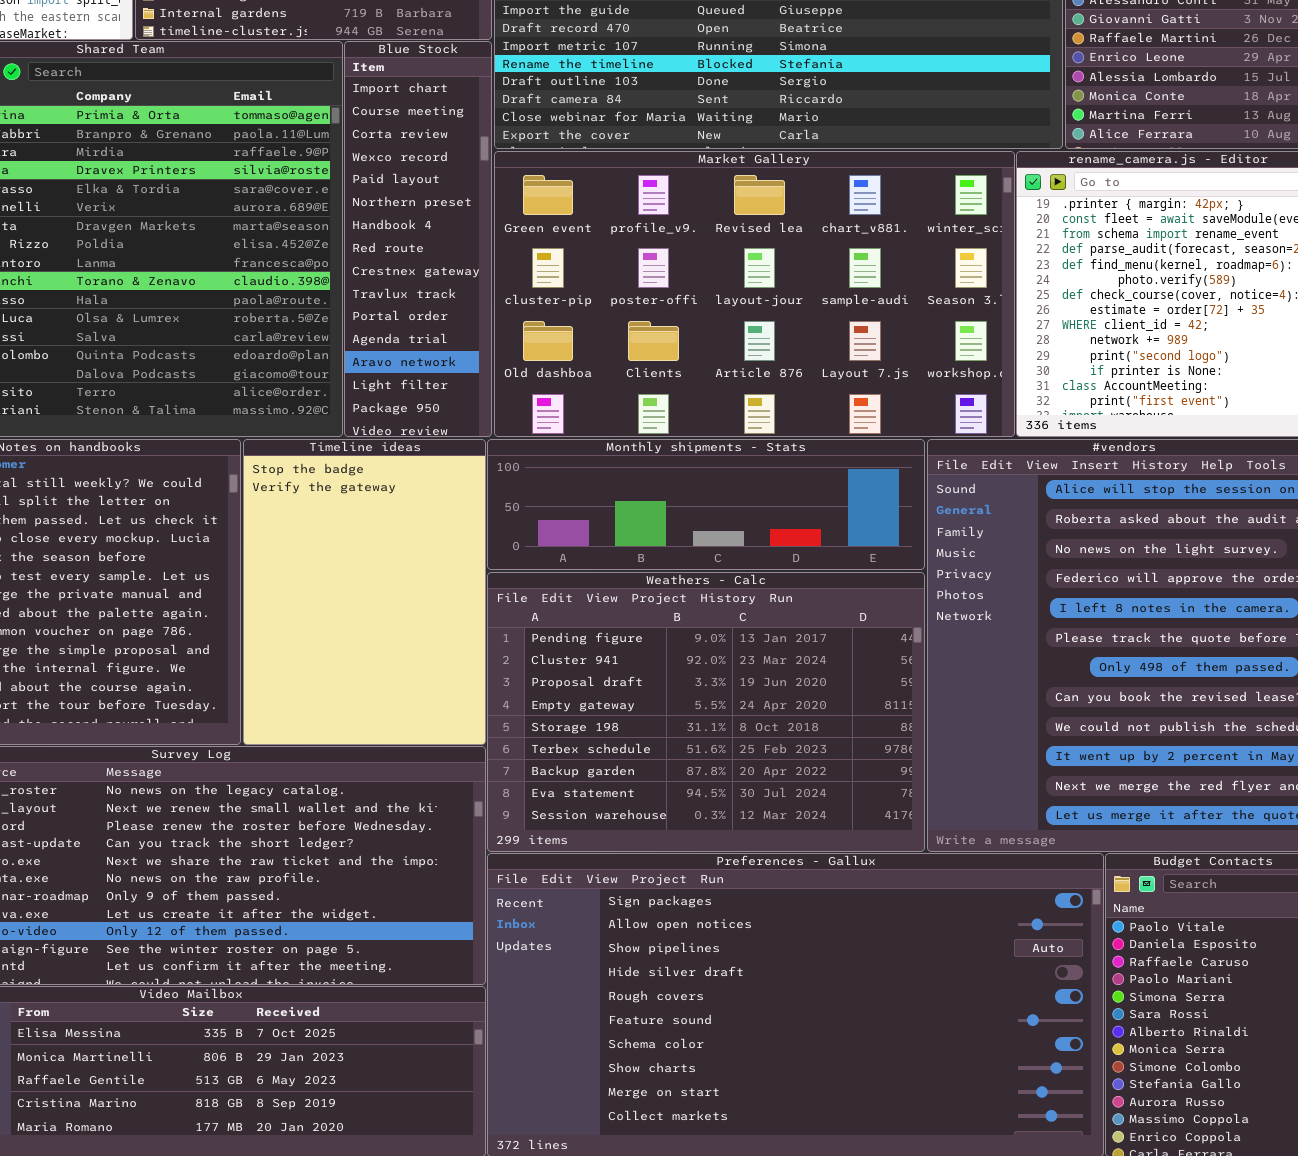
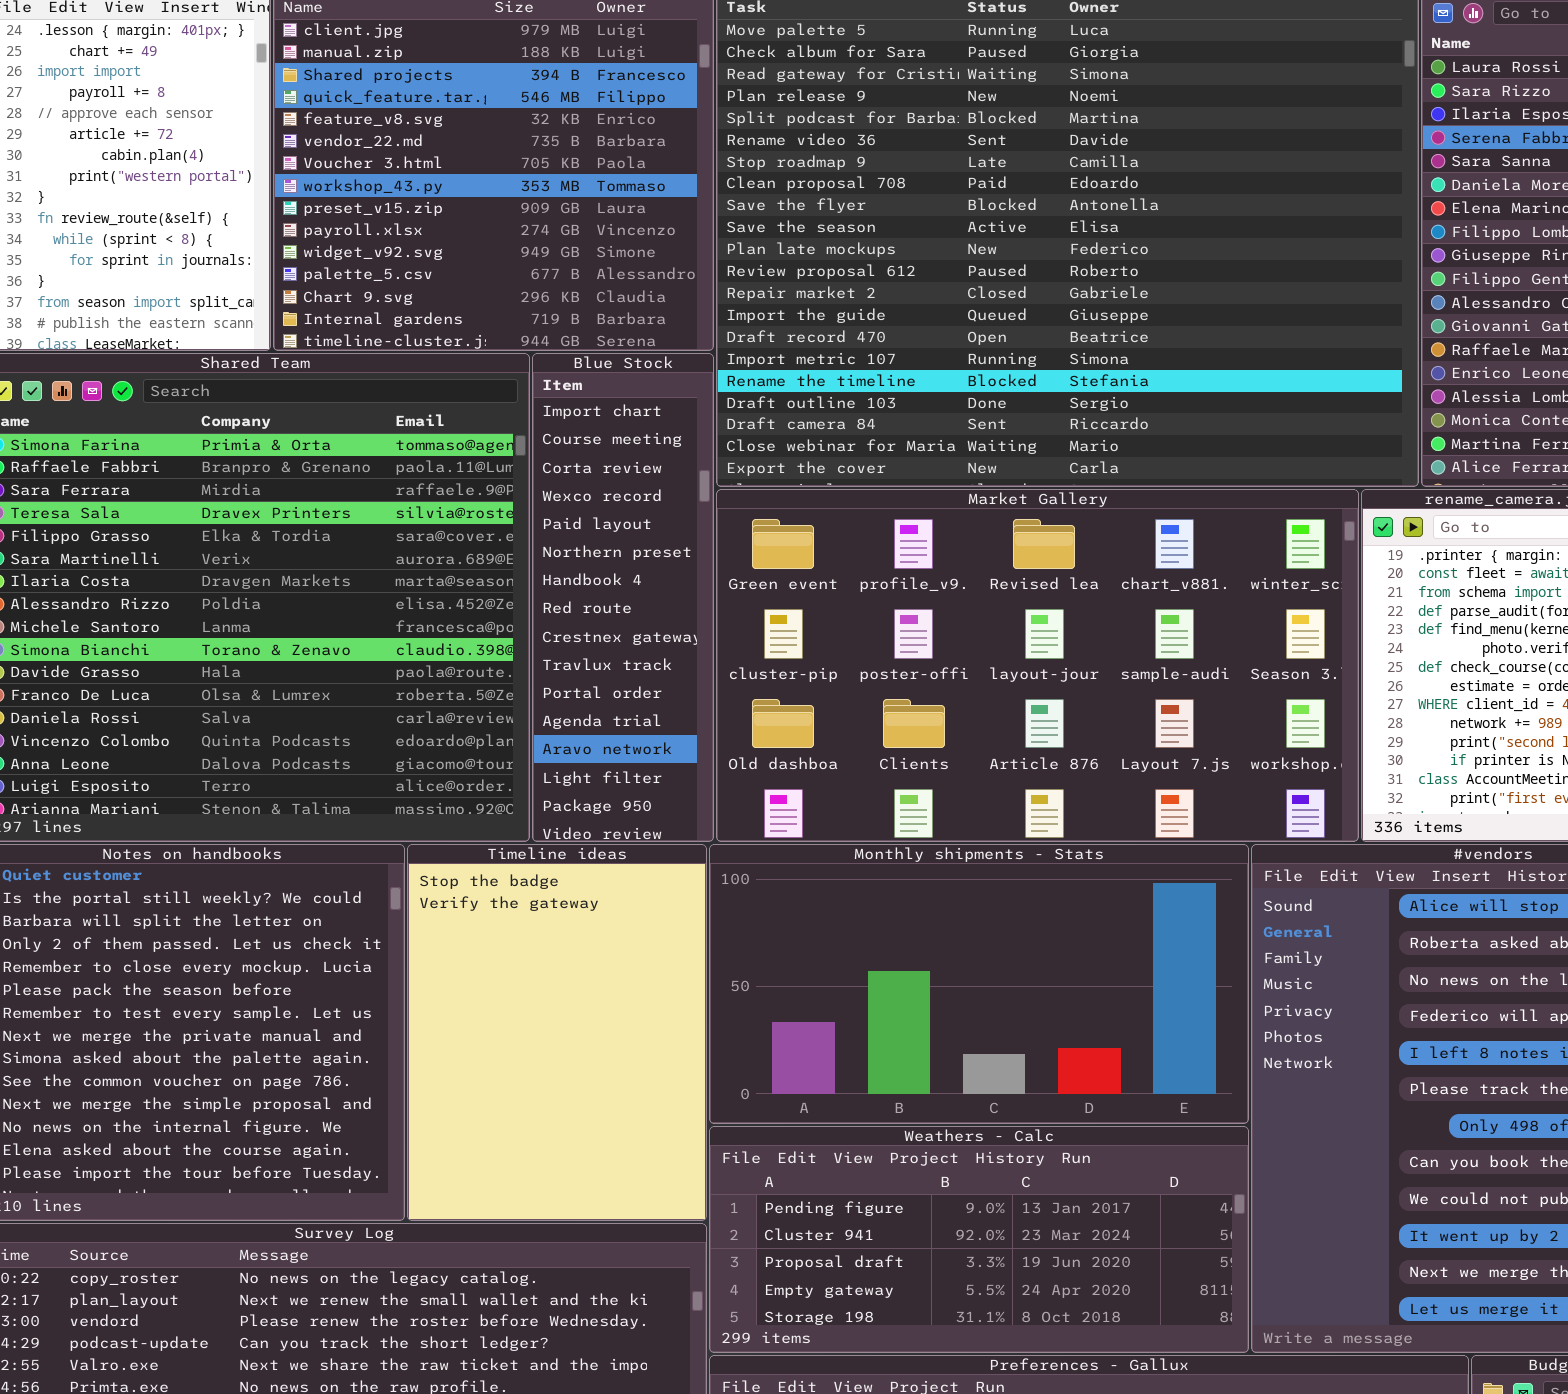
Monthly shipments - Stats: [487,439,925,570] -> [709,844,1249,1124], resized
Weathers - Calc: [487,572,925,852] -> [709,1126,1249,1353], resized

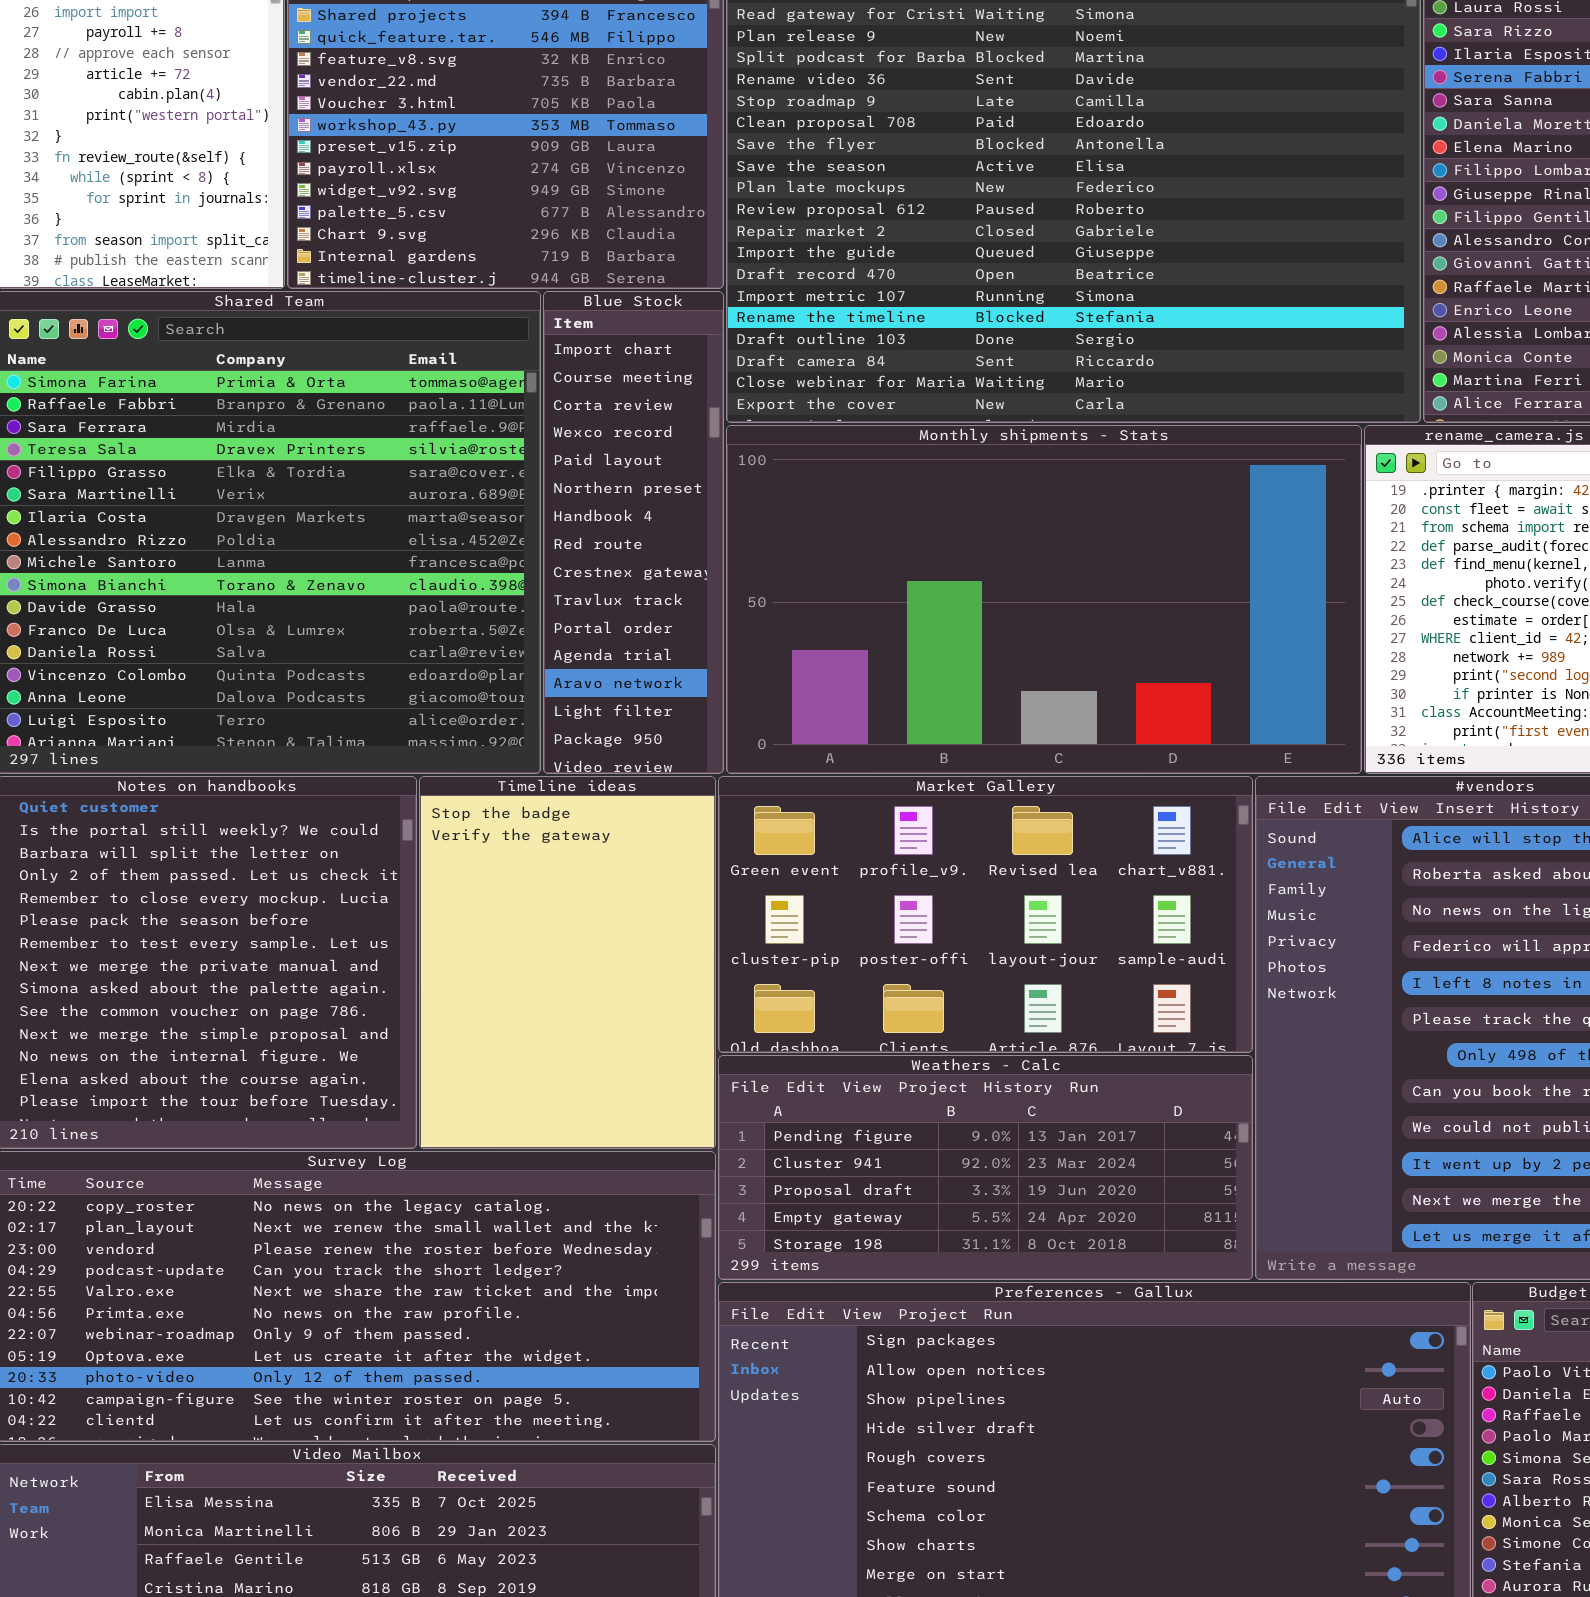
Market Gallery: [716,489,1359,842] -> [718,776,1253,1053], moved, resized
Monthly shipments - Stats: [709,844,1249,1124] -> [726,425,1362,774], moved, resized

